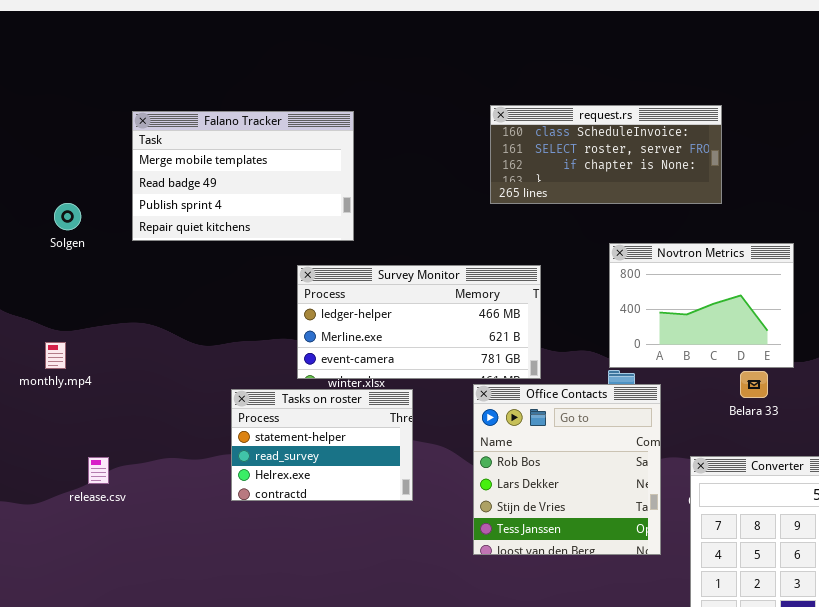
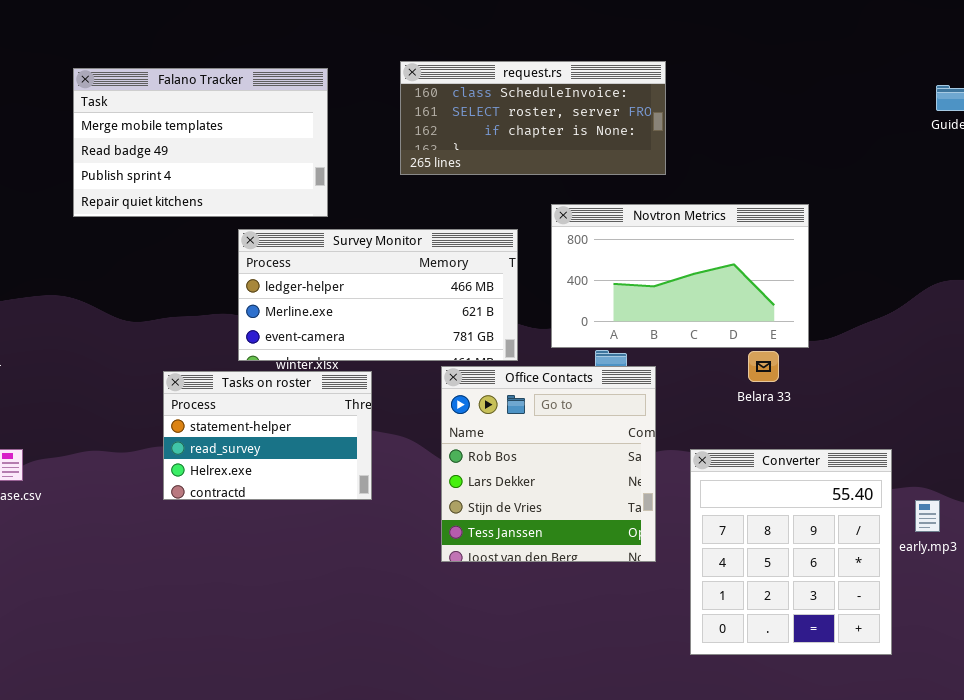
request.rs: [490,105,722,204] -> [400,61,666,175], moved
Falano Tracker: [132,111,354,241] -> [73,68,328,217], moved
Novtron Metrics: [609,243,794,368] -> [551,204,809,348], resized

